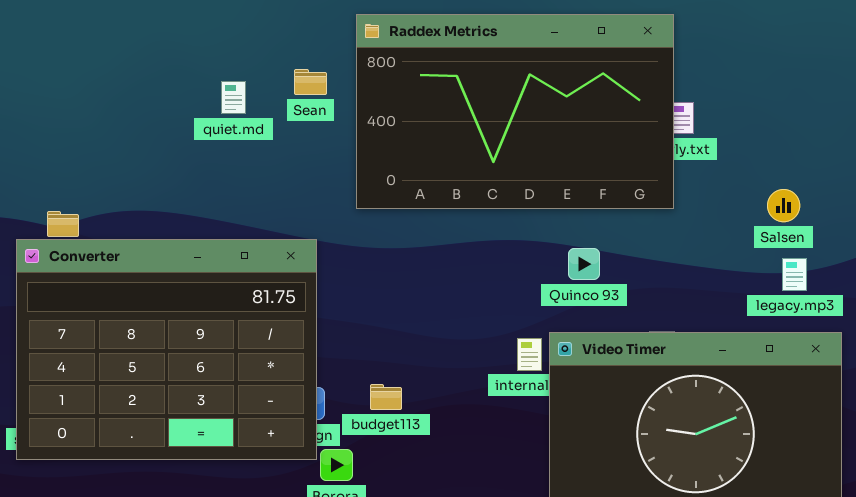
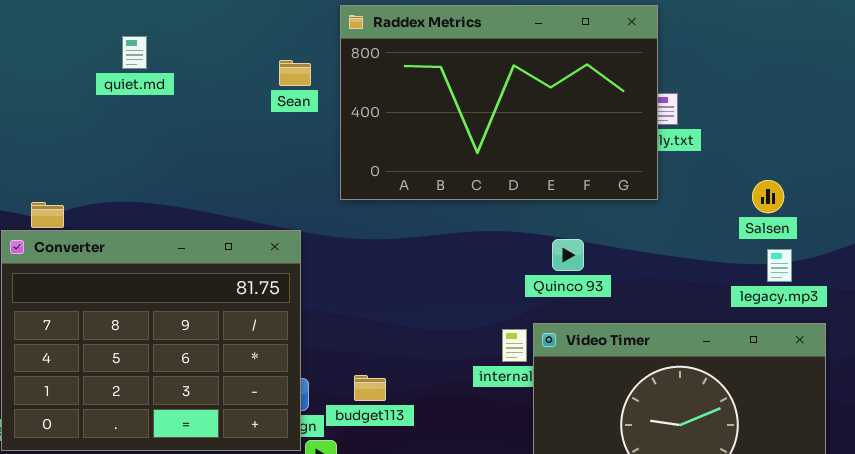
quiet.md: [221,81,246,114] -> [122,36,147,69], moved

